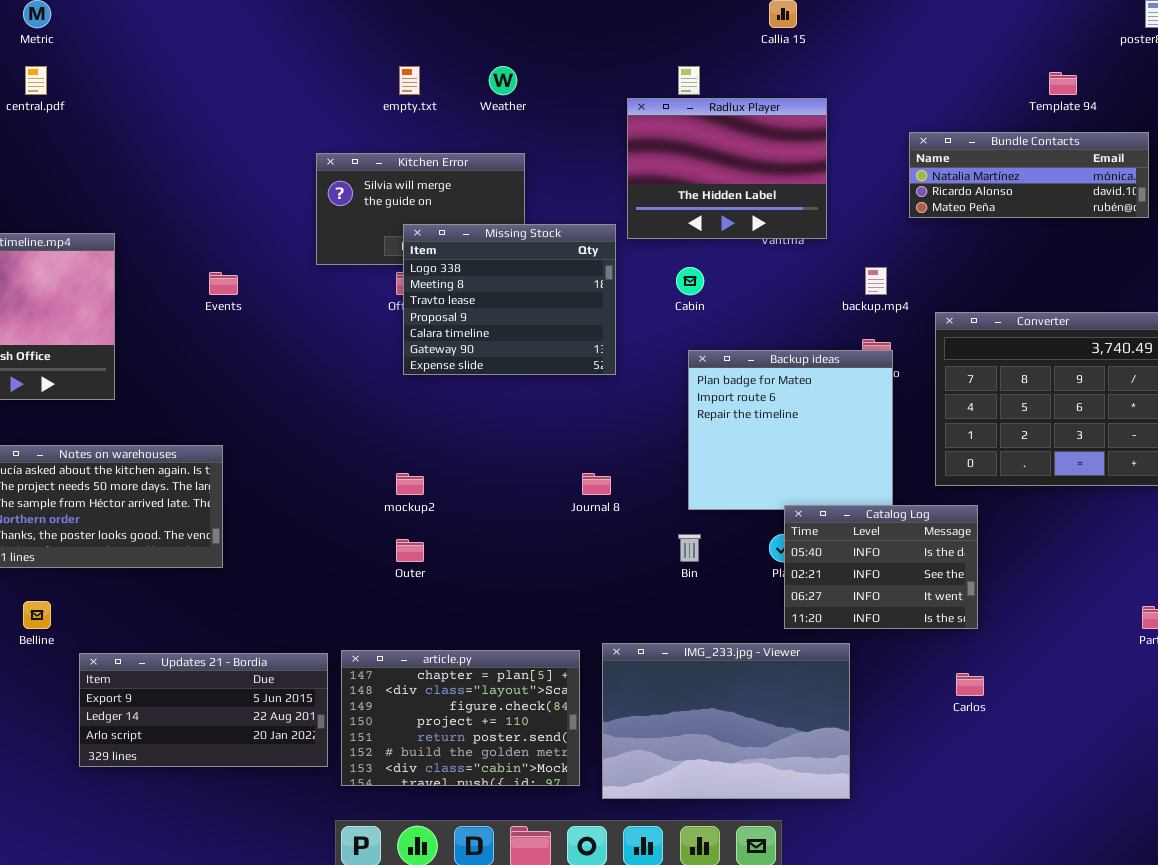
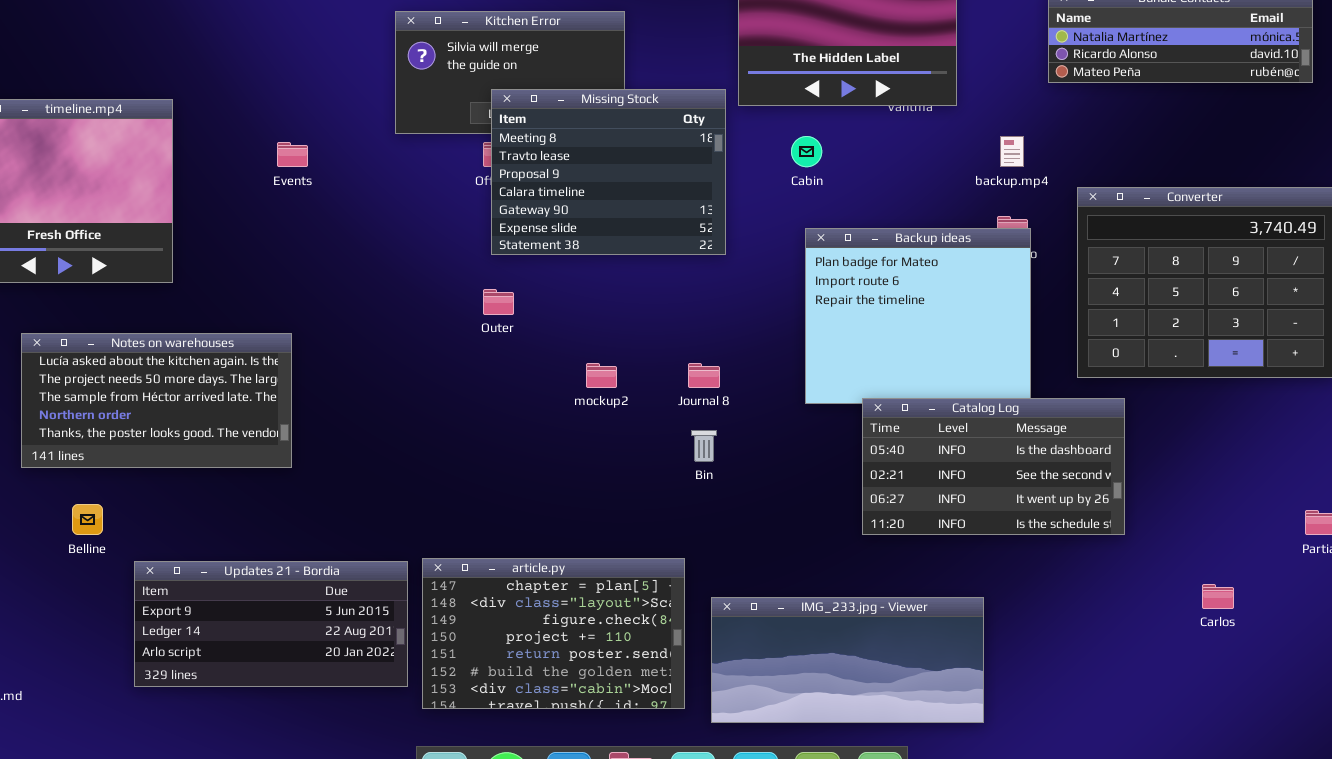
Missing Stock: [403,224,616,375] -> [491,89,726,255], scrolled down 1 row
mockup2: [396,473,424,495] -> [586,363,617,388], moved
Catalog Log: [784,505,978,629] -> [862,398,1125,535], resized
Bin: [678,534,701,562] -> [691,430,717,462], moved
Outer: [396,539,424,562] -> [483,289,514,315], moved
IMG_233.jpg - Viewer: [602,643,850,799] -> [711,597,984,723], resized
Carlos: [956,673,984,696] -> [1202,584,1234,609], moved

